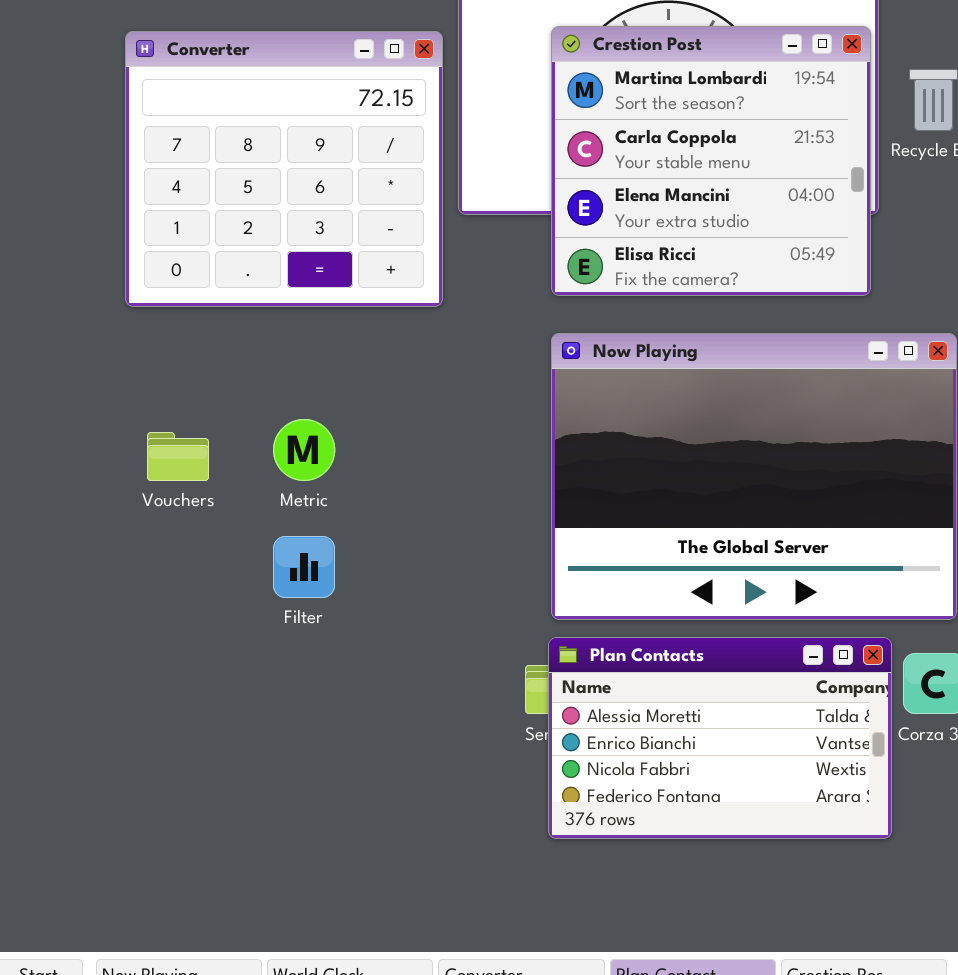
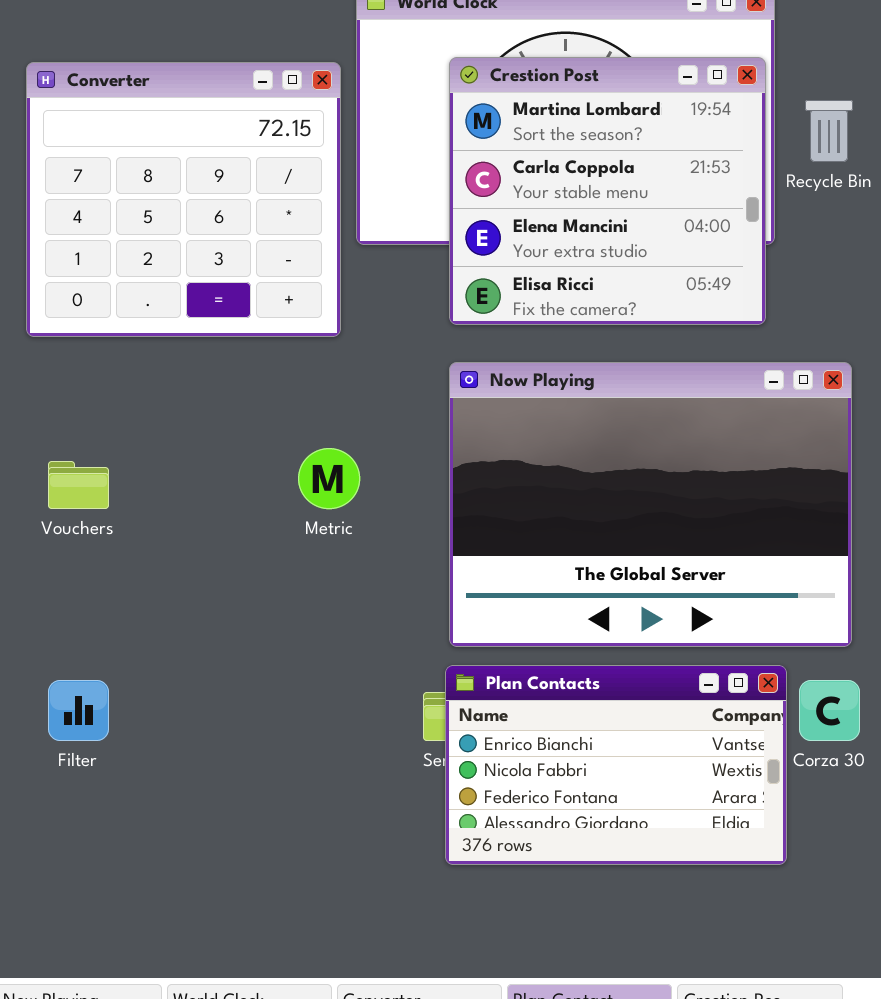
Metric: [273,419,335,481] -> [298,448,360,509], moved
Filter: [273,536,335,598] -> [48,680,109,741], moved
Plan Contacts: [548,637,892,839] -> [445,665,787,865], scrolled down 1 row

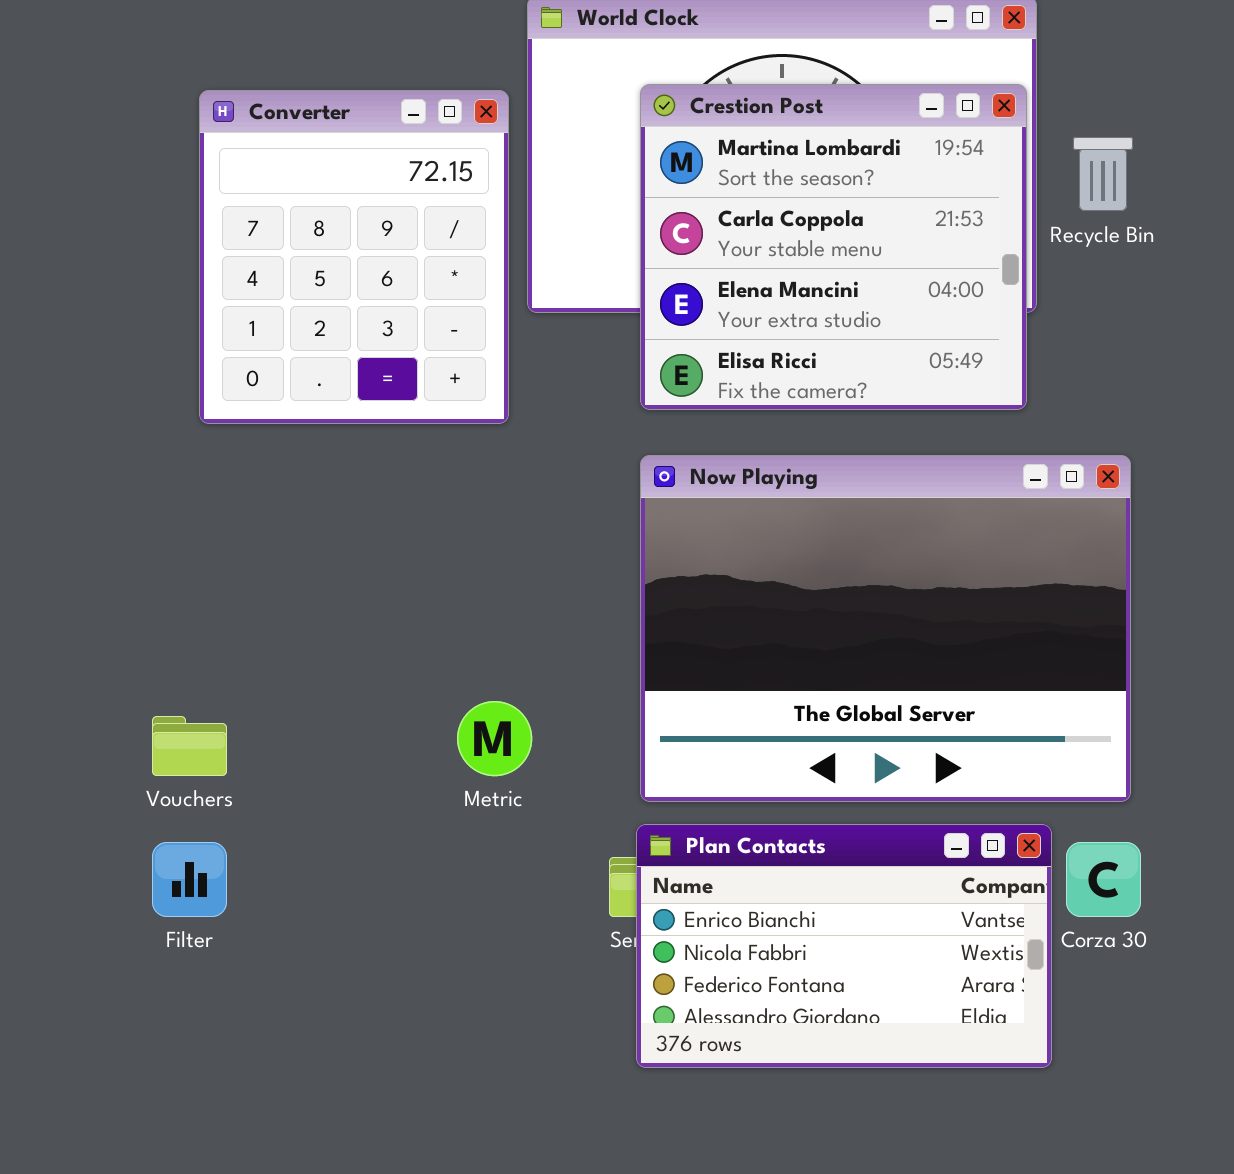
Converter: [26,62,341,337] -> [199,90,509,424], resized
Metric: [298,448,360,509] -> [457,701,532,776], moved
Vouchers: [48,461,109,509] -> [152,716,227,776], moved

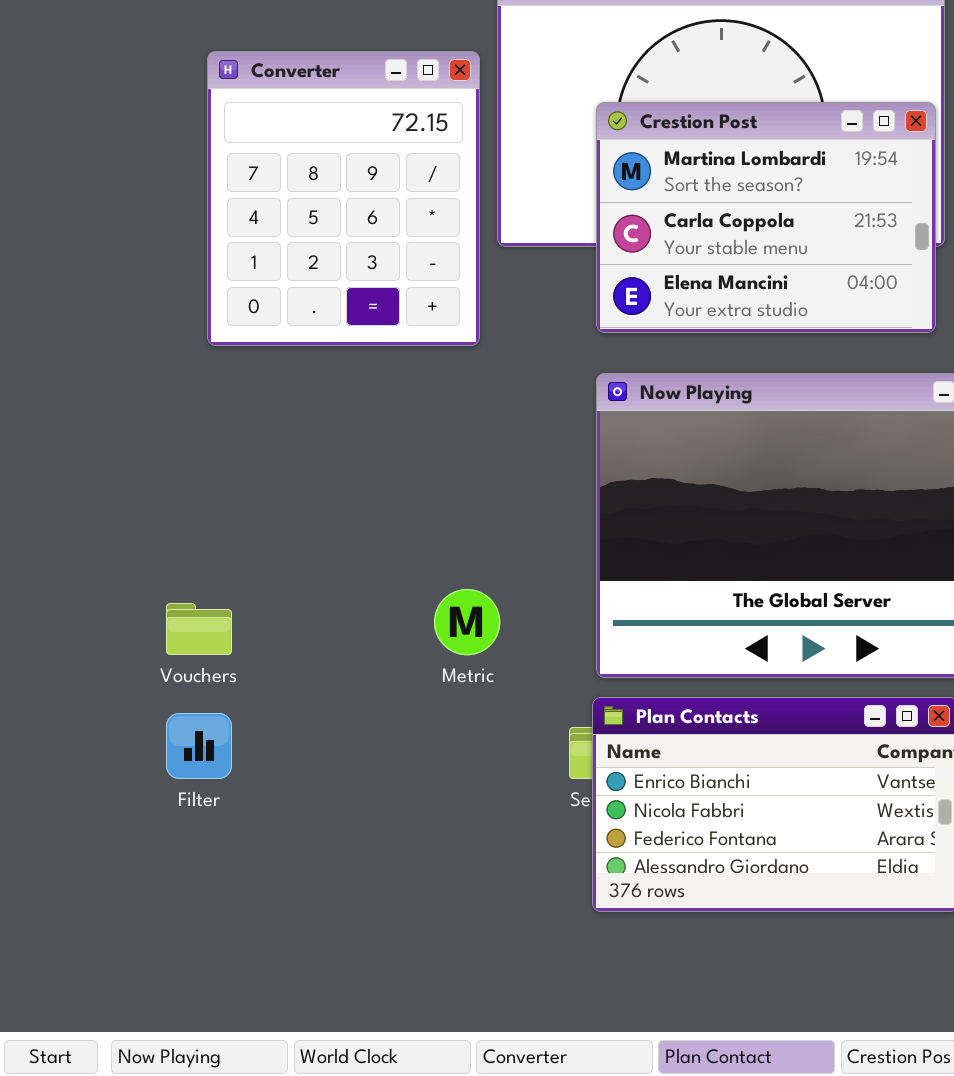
Crestion Post: [640,84,1027,410] -> [596,102,936,333], resized

